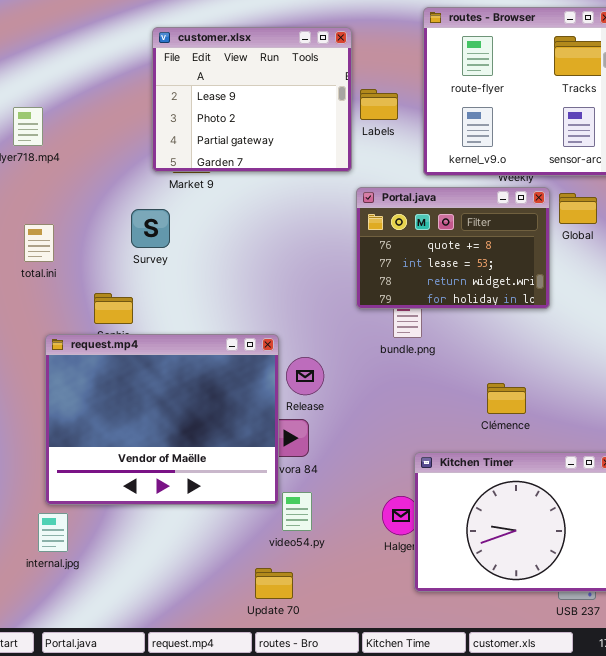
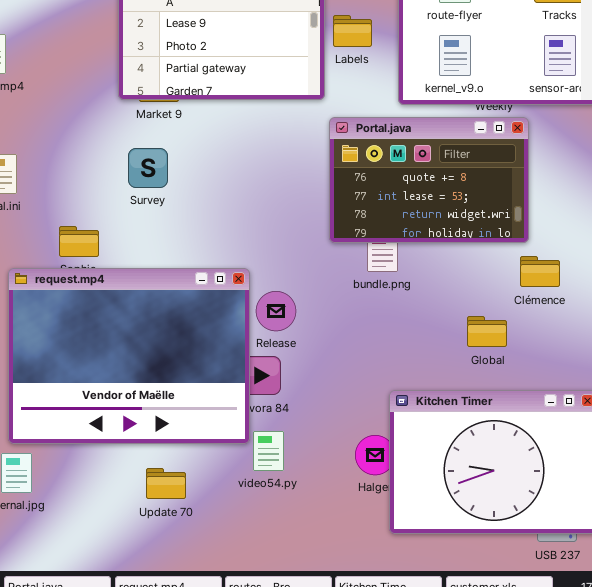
Global: [559,193,597,224] -> [467,316,507,347], moved
Survey: [131,209,170,248] -> [128,148,168,188], moved
Clémence: [487,383,526,414] -> [520,256,560,287], moved
Update 70: [255,568,293,599] -> [146,468,186,499], moved

